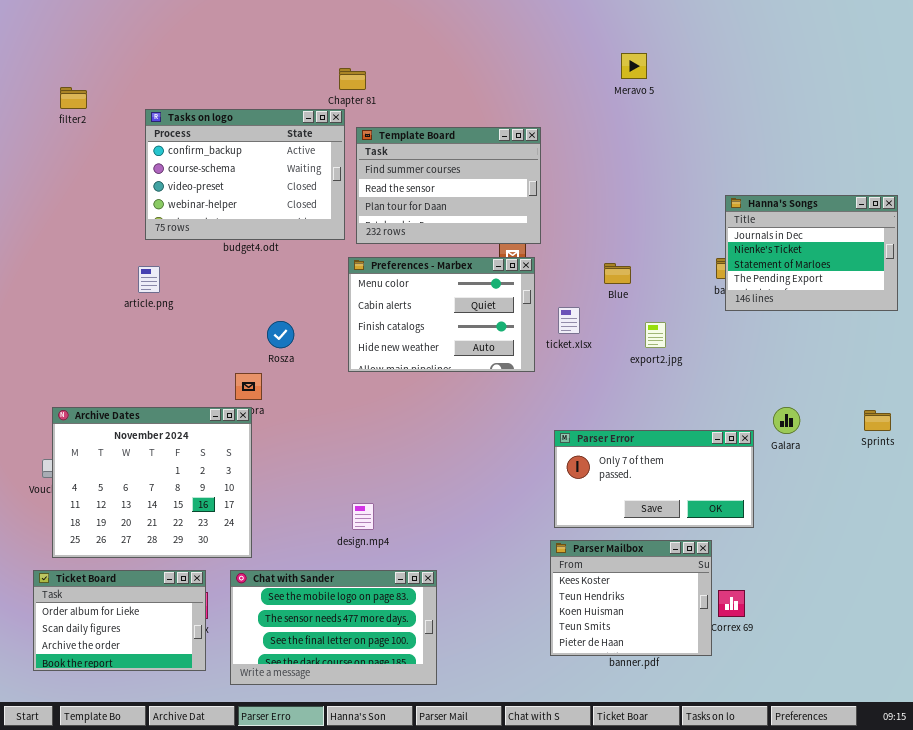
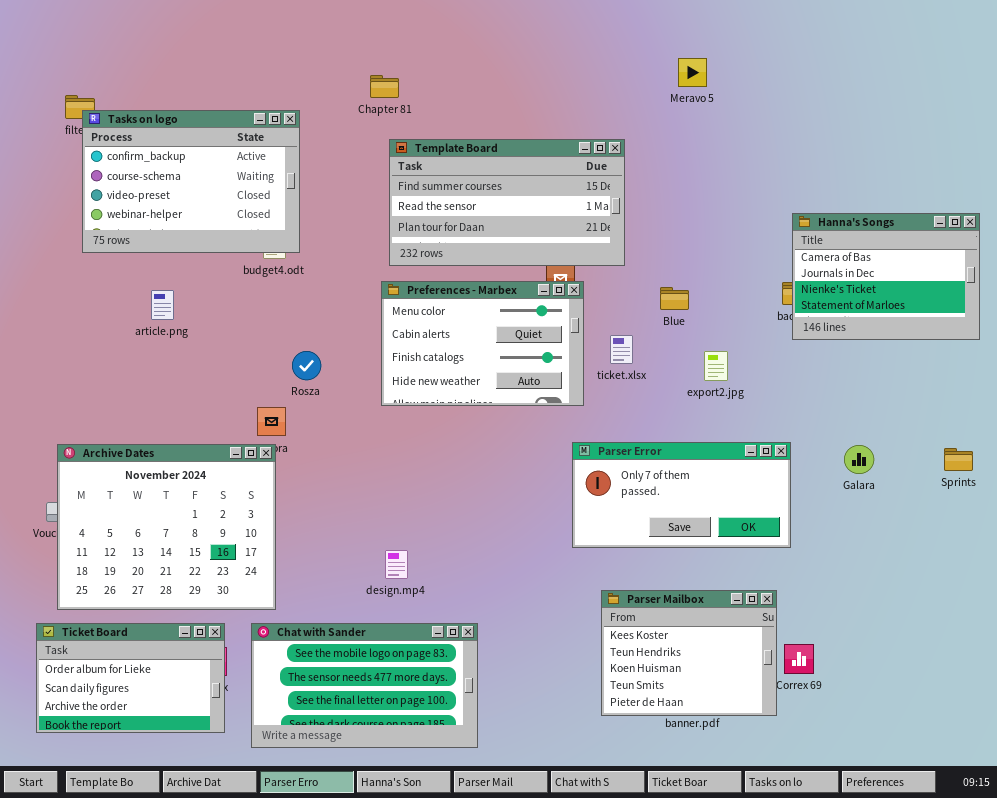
Tasks on logo: [145,109,345,240] -> [82,110,300,253], moved
Template Board: [356,127,541,244] -> [389,139,625,266], resized
Hanna's Songs: [725,195,898,311] -> [792,213,980,340], scrolled up 1 row
Parser Error: [554,430,754,528] -> [572,442,791,548], moved

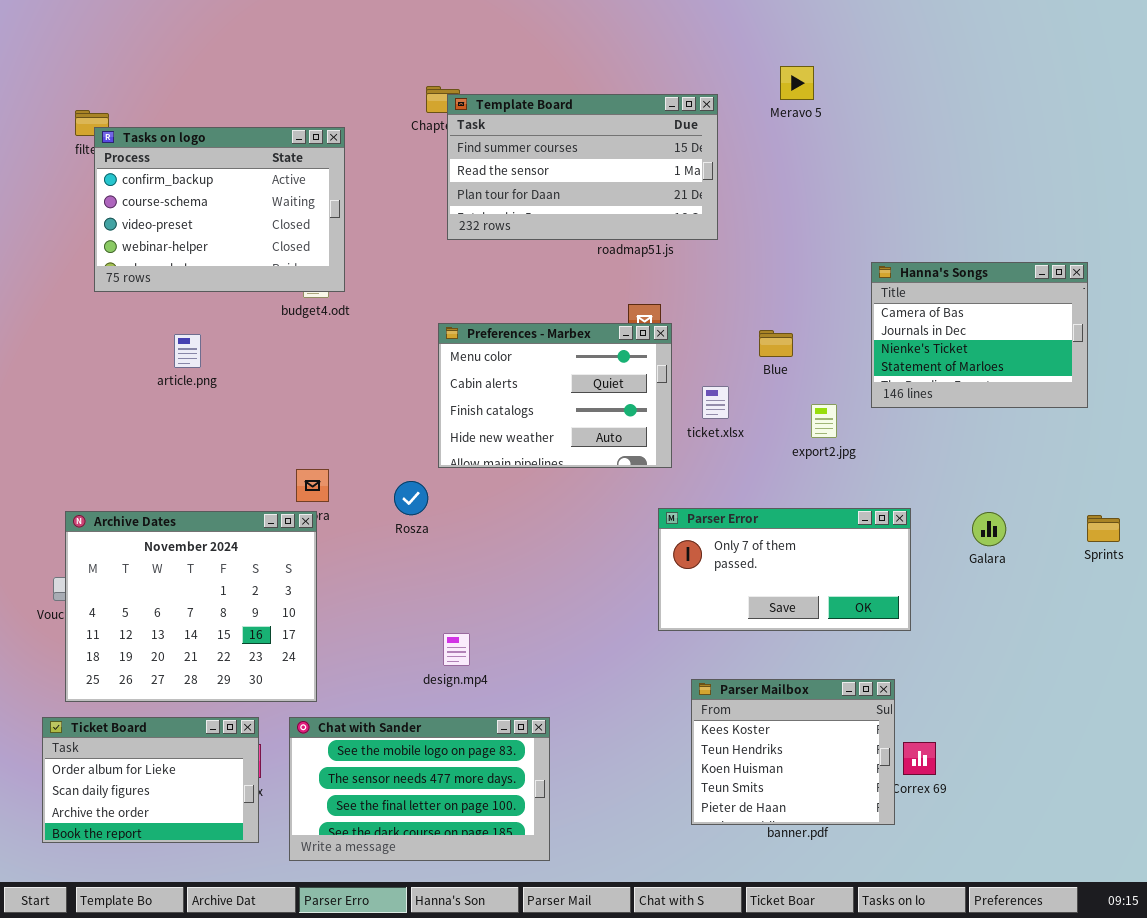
Template Board: [389,139,625,266] -> [447,94,718,240], moved
Hanna's Songs: [792,213,980,340] -> [871,262,1088,408], moved
Rosza: [292,351,321,380] -> [394,481,428,515], moved

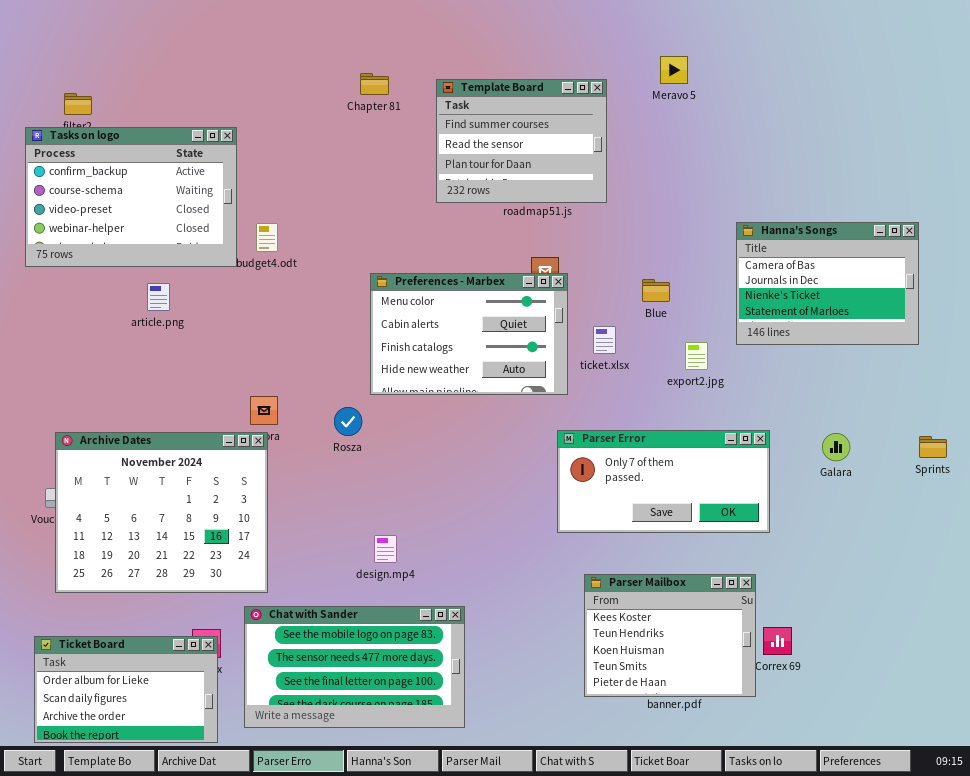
Template Board: [447,94,718,240] -> [436,79,607,203], resized
Tasks on logo: [94,127,345,292] -> [25,127,237,267], moved
Ticket Board: [42,717,259,843] -> [34,636,218,743], moved

